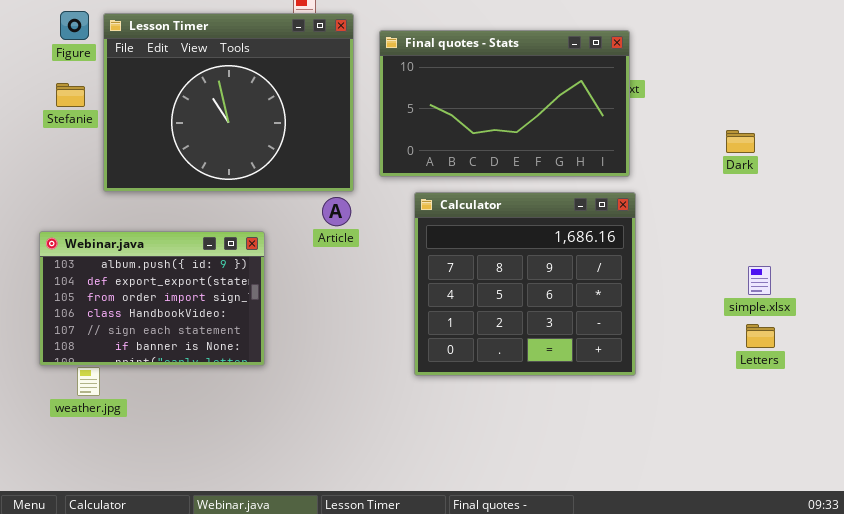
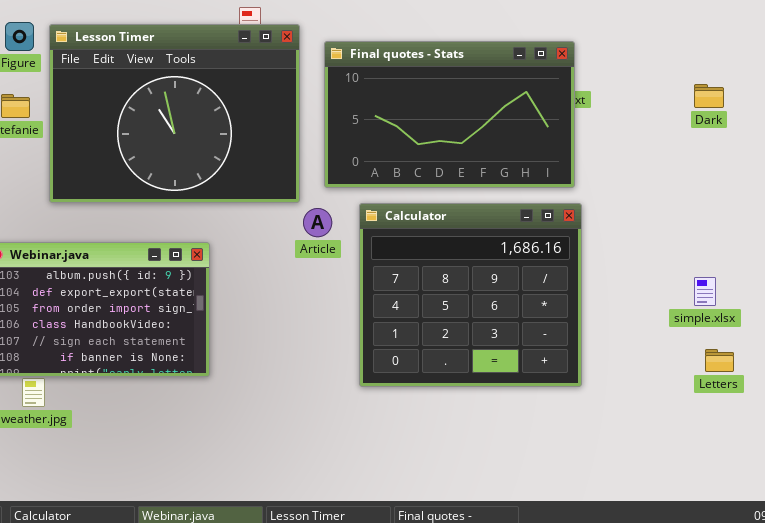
Dark: [726,130,755,153] -> [694,84,724,108], moved
Article: [322,197,351,226] -> [303,208,332,237], moved
Letters: [746,324,775,348] -> [705,349,734,372], moved

